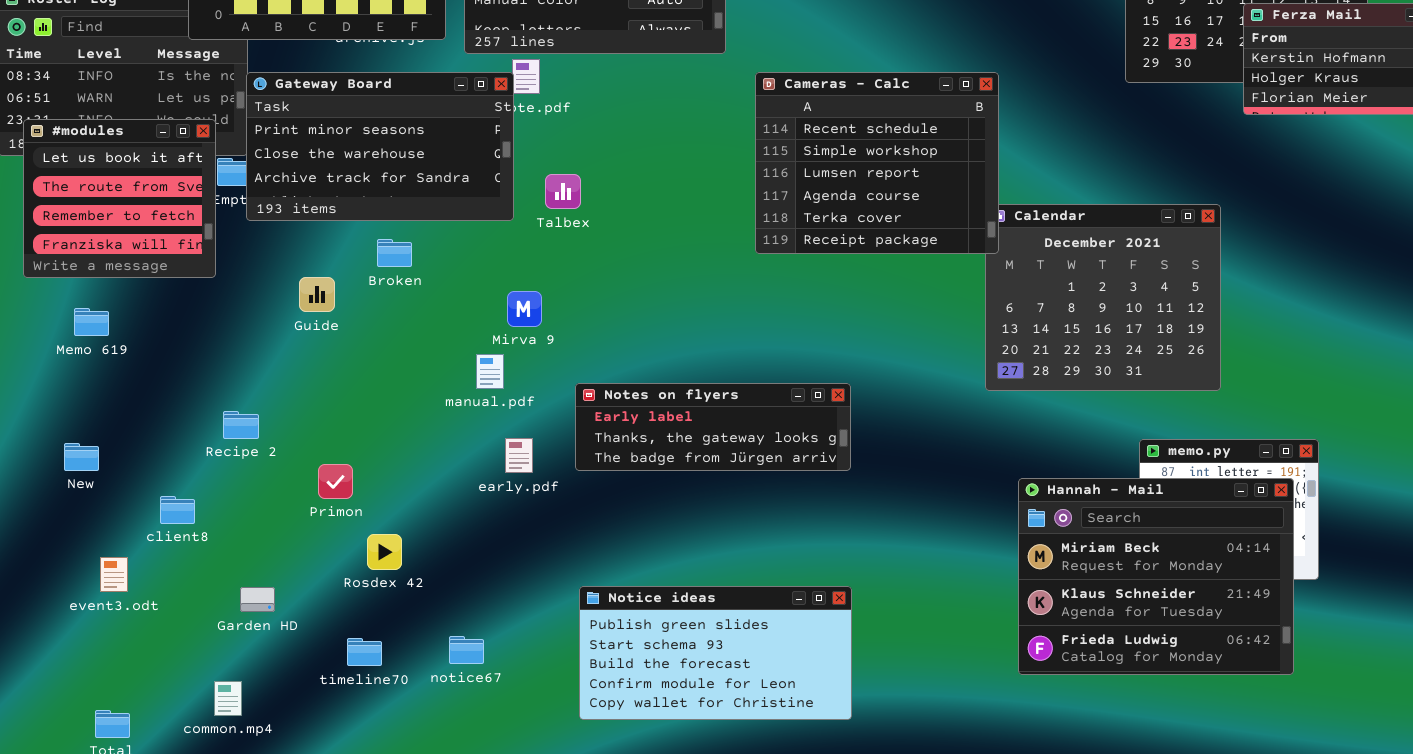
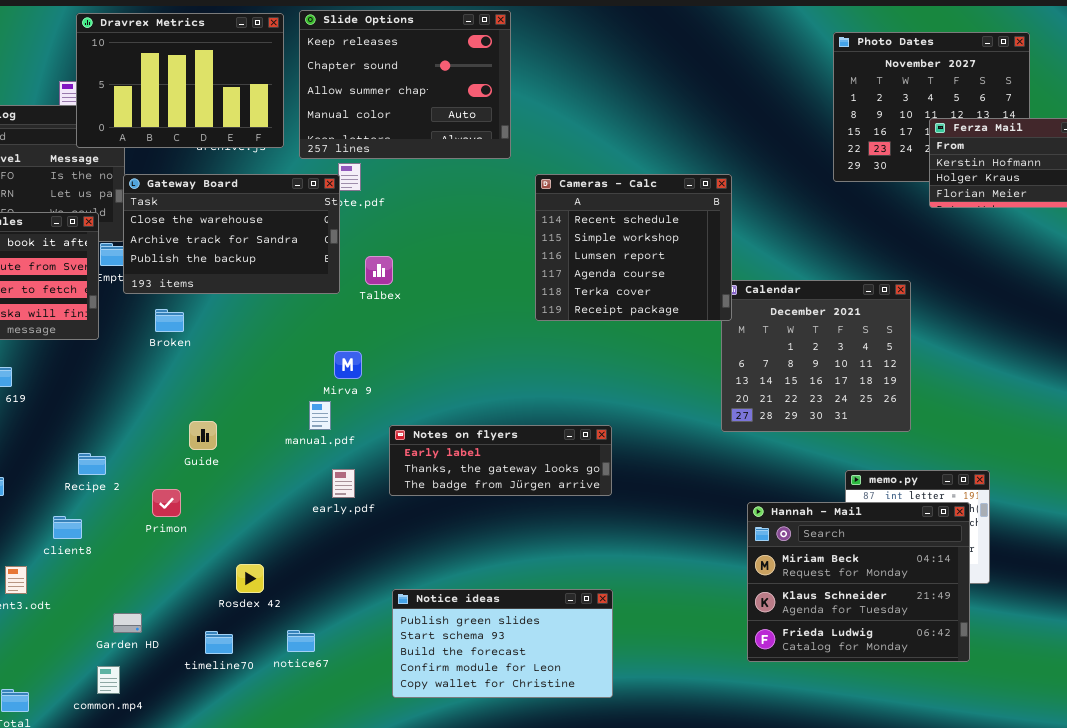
Gateway Board: [246,72,514,221] -> [123,174,340,294], scrolled down 1 row
Broken: [377,239,412,267] -> [155,309,184,332], moved
Guide: [299,277,335,312] -> [189,421,217,450], moved
Recipe 2: [223,411,259,439] -> [78,453,106,475], moved
Primon: [318,464,353,499] -> [152,489,181,517], moved
Rosdex 42: [367,534,402,570] -> [236,564,264,593], moved
Garden HD: [240,587,275,612] -> [113,613,142,633], moved

